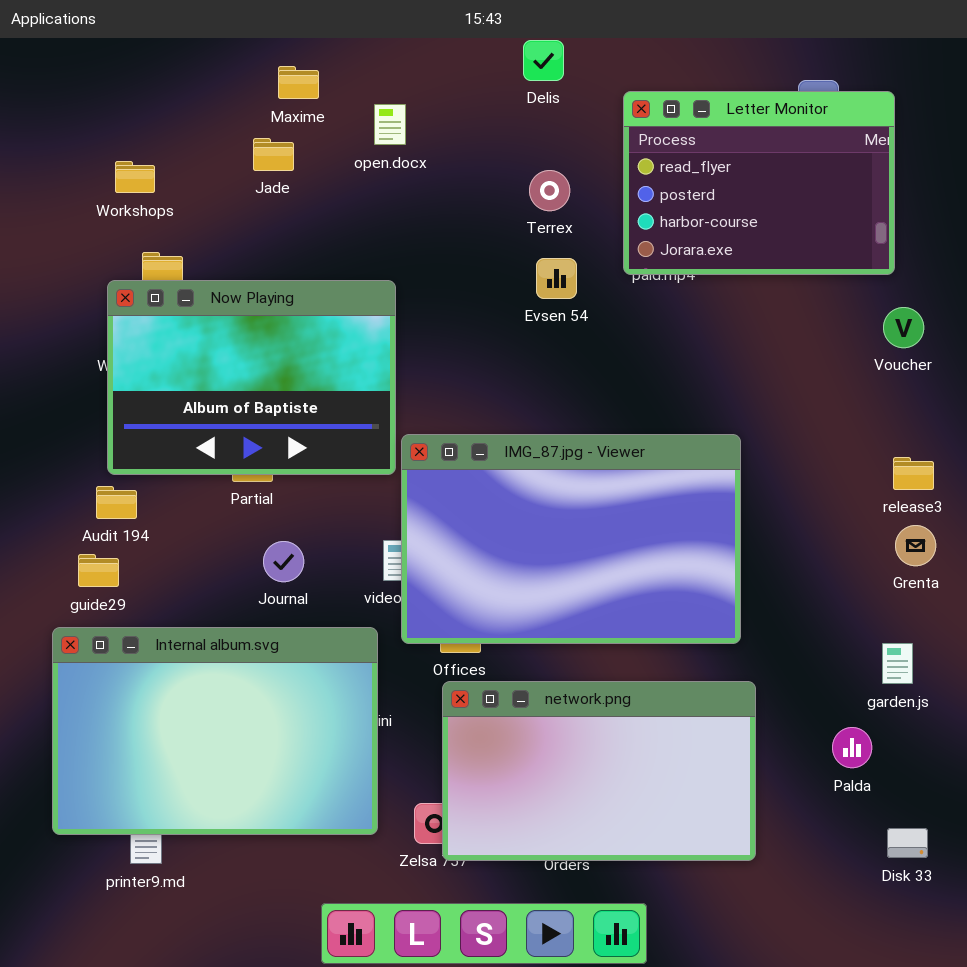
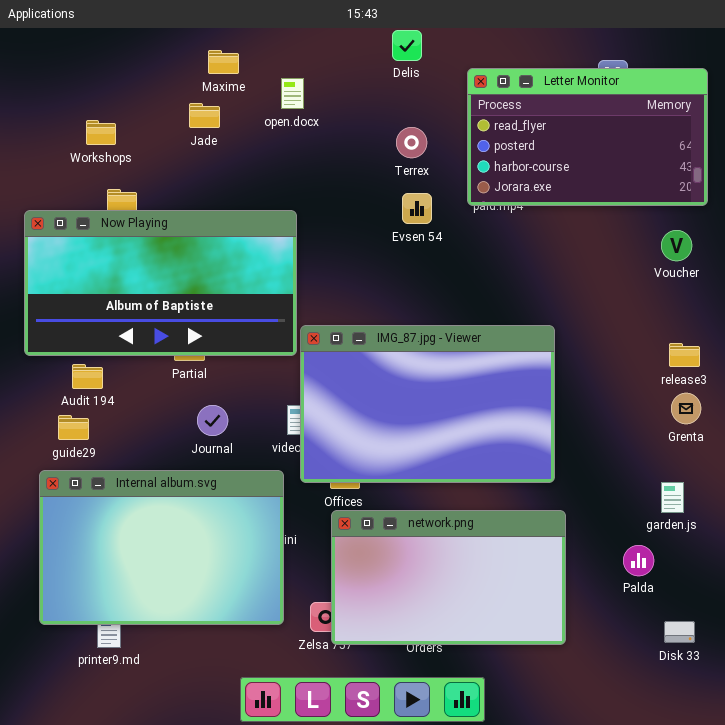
Letter Monitor: [623,91,895,275] -> [467,68,708,206], resized
Now Playing: [107,280,396,475] -> [24,210,297,356], resized

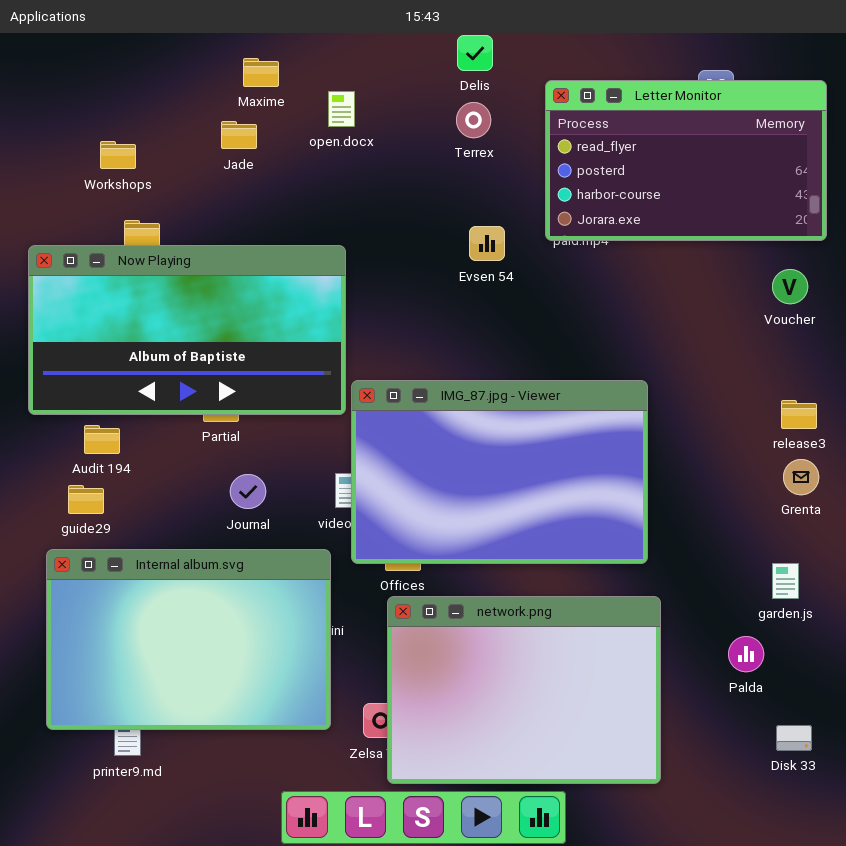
Terrex: [396,127,427,158] -> [456,102,491,138], moved
network.png: [331,510,566,645] -> [387,596,661,784], resized

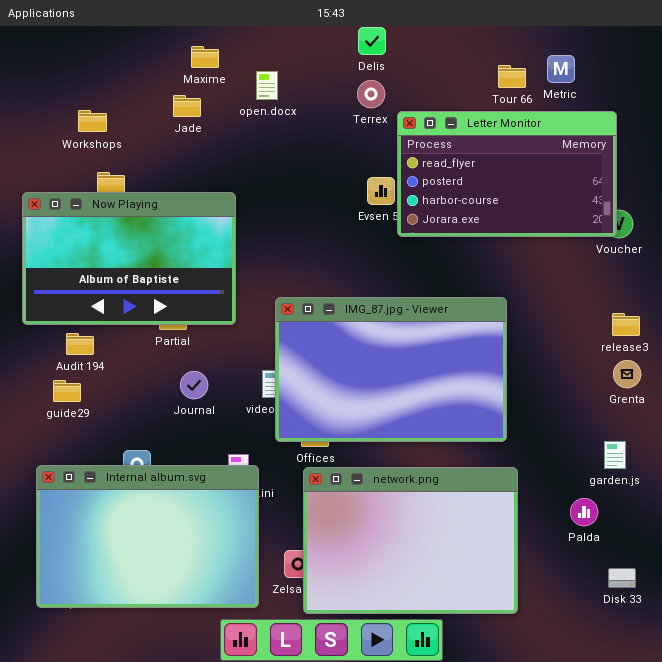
Letter Monitor: [545,80,827,241] -> [397,111,617,237], moved
Now Playing: [28,245,346,415] -> [22,192,236,325], resized
Internal album.svg: [46,549,331,730] -> [36,465,259,608], moved

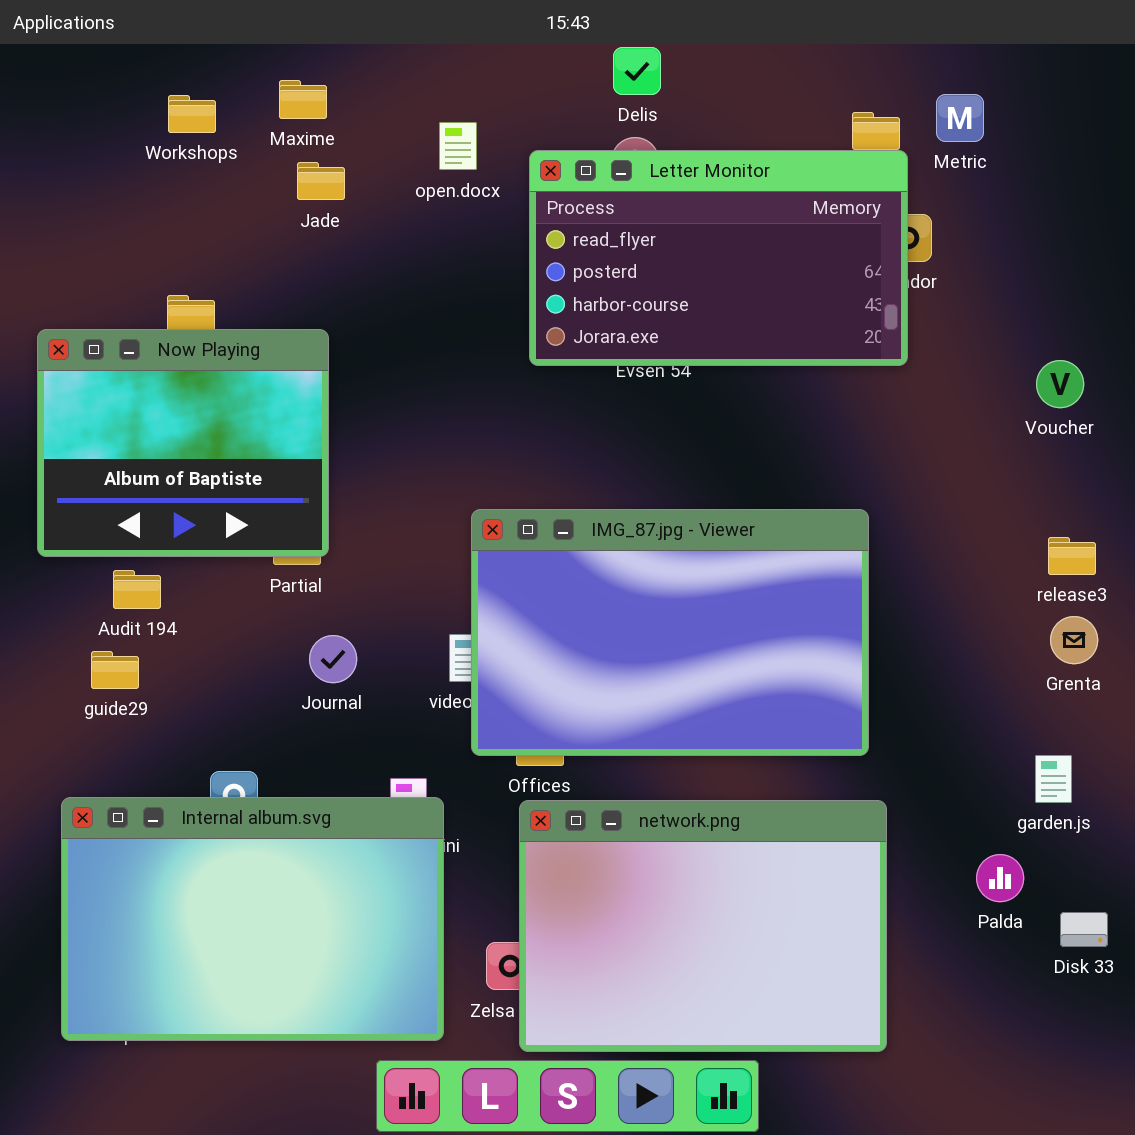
Maxime: [191,46,219,68] -> [279,80,327,119], moved
Workshops: [78,110,107,132] -> [168,95,216,133], moved
Letter Monitor: [397,111,617,237] -> [529,150,908,366], moved
Now Playing: [22,192,236,325] -> [37,329,329,557], resized
Disk 33: [608,568,636,588] -> [1060,912,1108,947], moved

